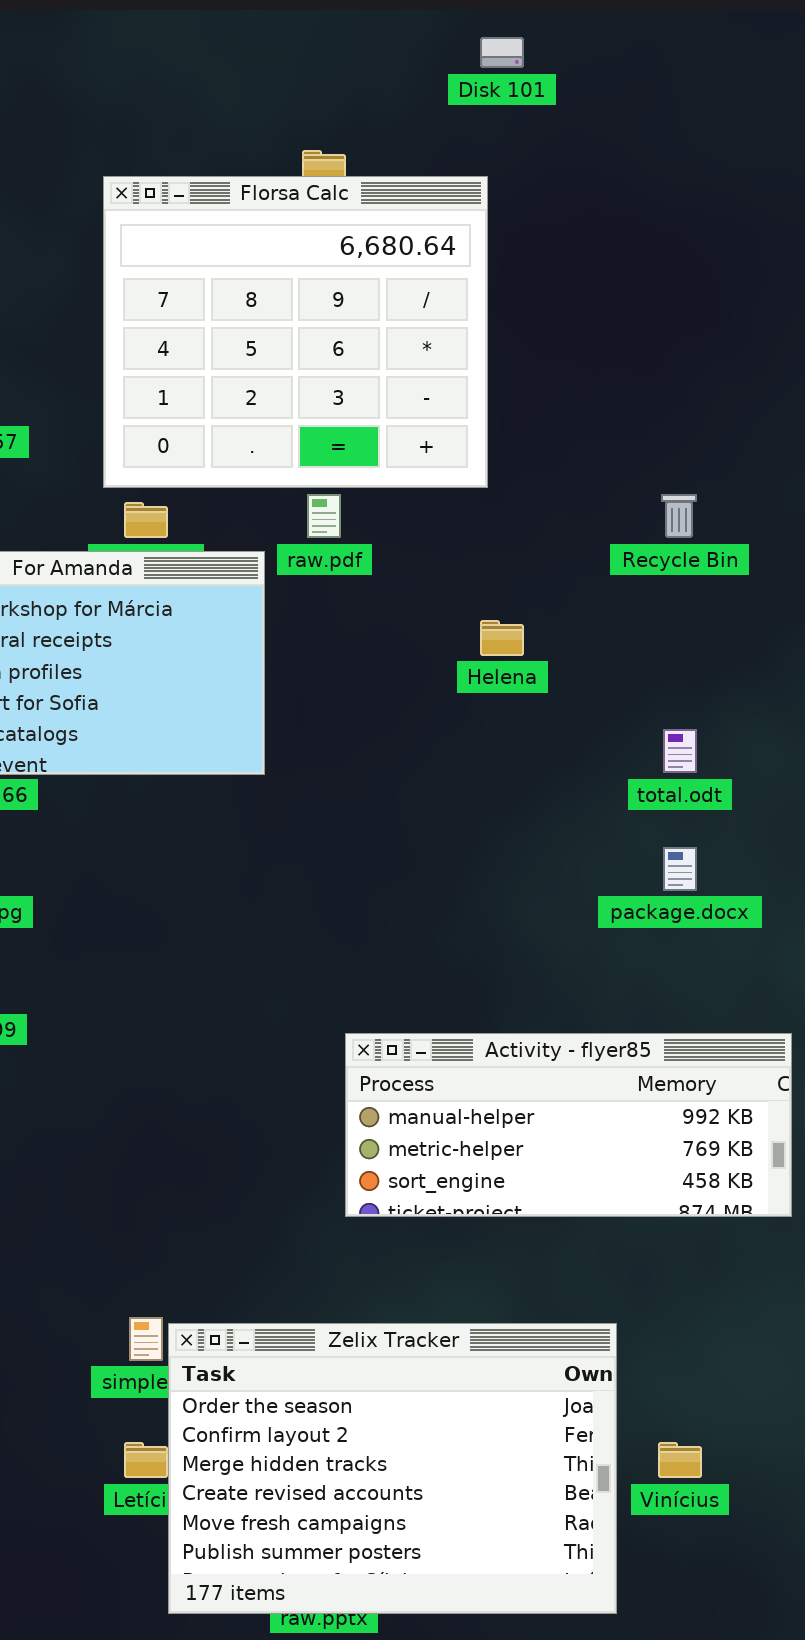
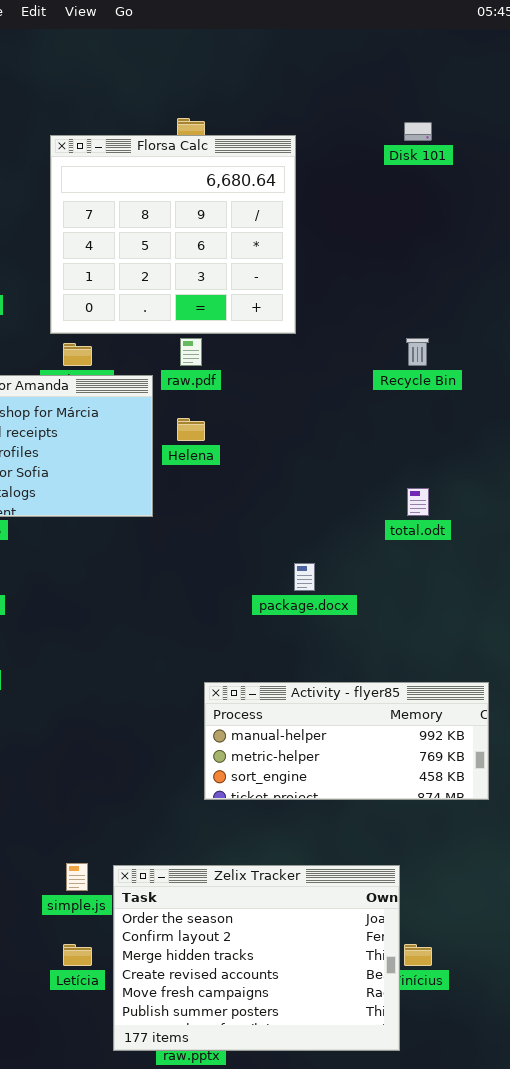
Disk 101: [480,37,524,68] -> [404,122,432,141], moved
Helena: [480,620,524,656] -> [177,418,205,441], moved
package.docx: [663,847,697,891] -> [294,563,315,591], moved
Zelix Tracker: [168,1323,617,1614] -> [113,865,400,1051], moved

